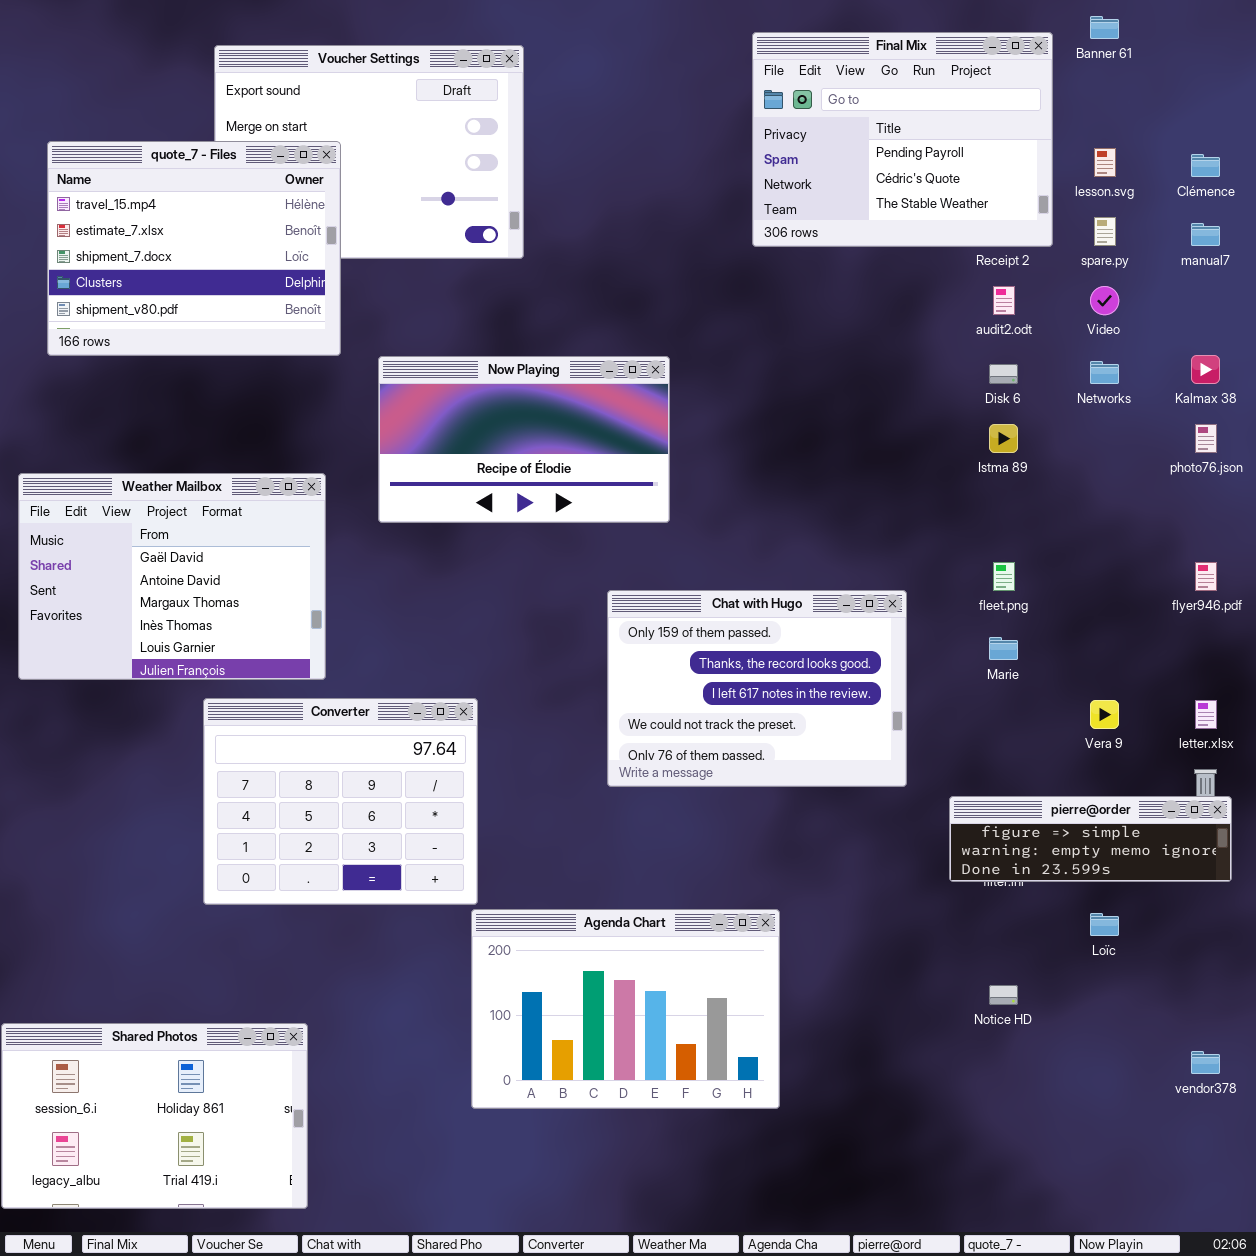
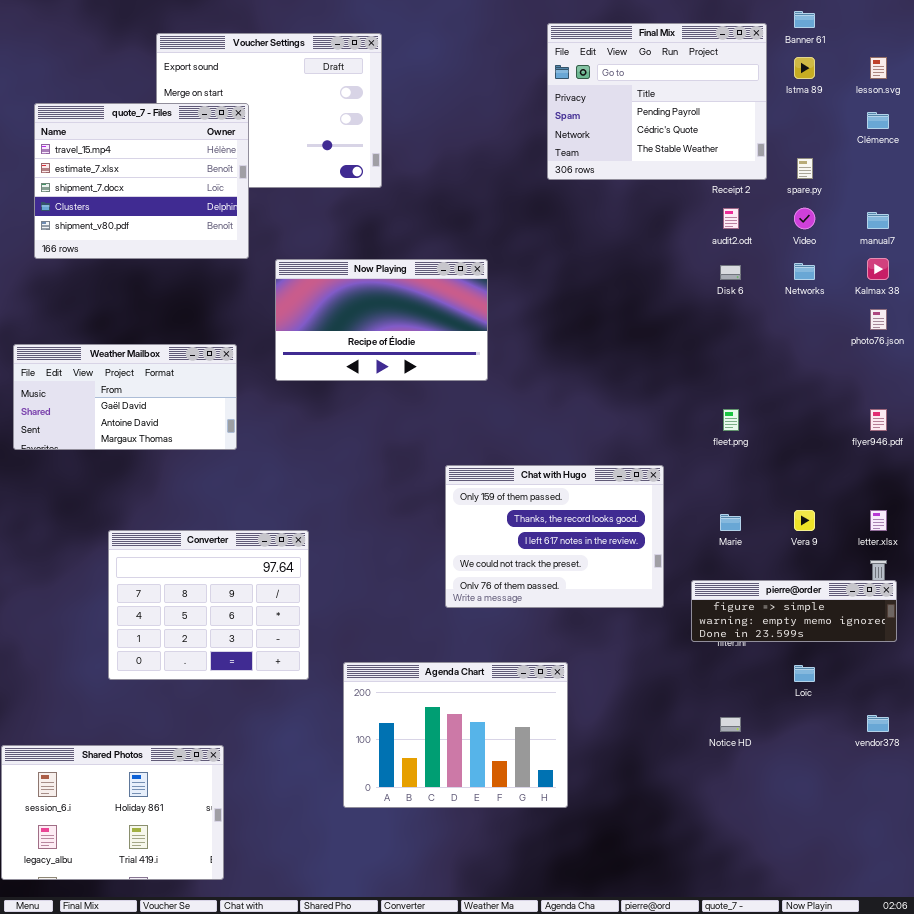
lesson.svg: [1094,148,1116,177] -> [870,57,887,79], moved
manual7: [1191,223,1220,246] -> [867,212,889,229], moved
Istma 89: [989,424,1018,453] -> [794,57,815,79], moved
Weather Mailbox: [18,473,326,680] -> [13,344,237,450], resized
Chat with Hugo: [607,590,907,787] -> [445,465,664,608], moved
Marie: [989,637,1018,660] -> [720,514,741,531], moved
Converter: [203,698,478,905] -> [108,530,309,680], moved
vendor378: [1191,1051,1220,1074] -> [867,715,889,732], moved

